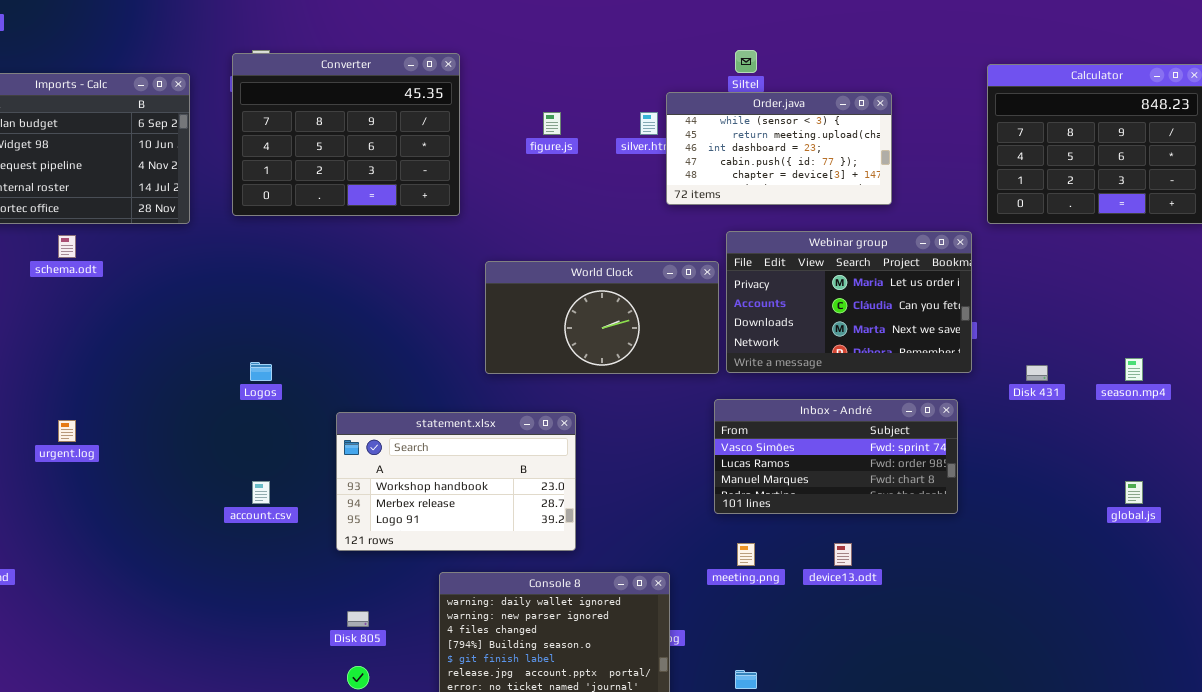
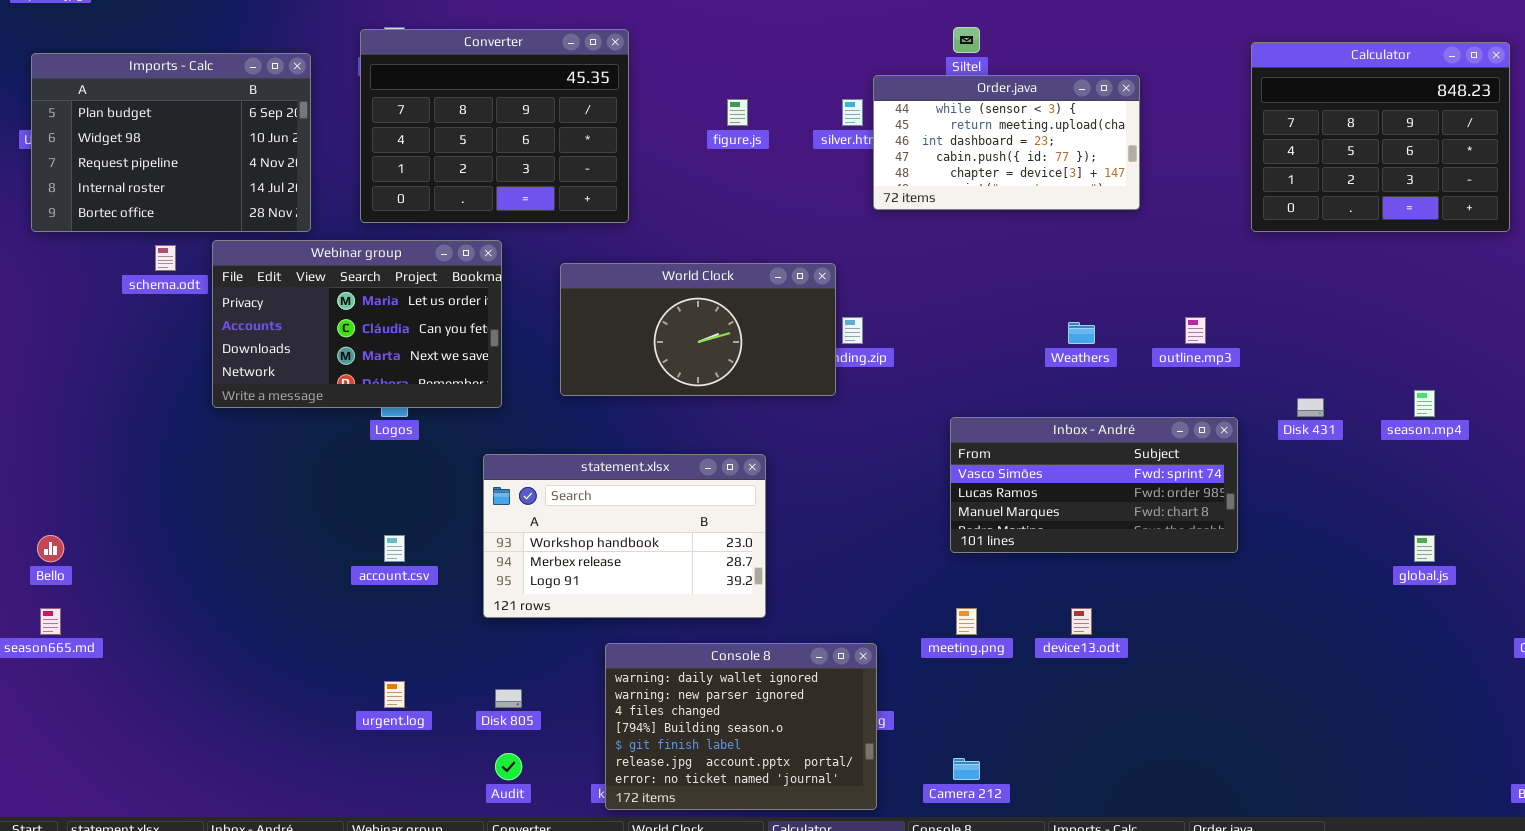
Webinar group: [726,231,972,373] -> [212,240,502,408], moved
World Clock: [485,261,719,374] -> [560,263,836,396], moved
Inbox - André: [714,399,958,514] -> [950,417,1238,553], moved
urgent.log: [58,420,76,442] -> [384,681,405,708], moved

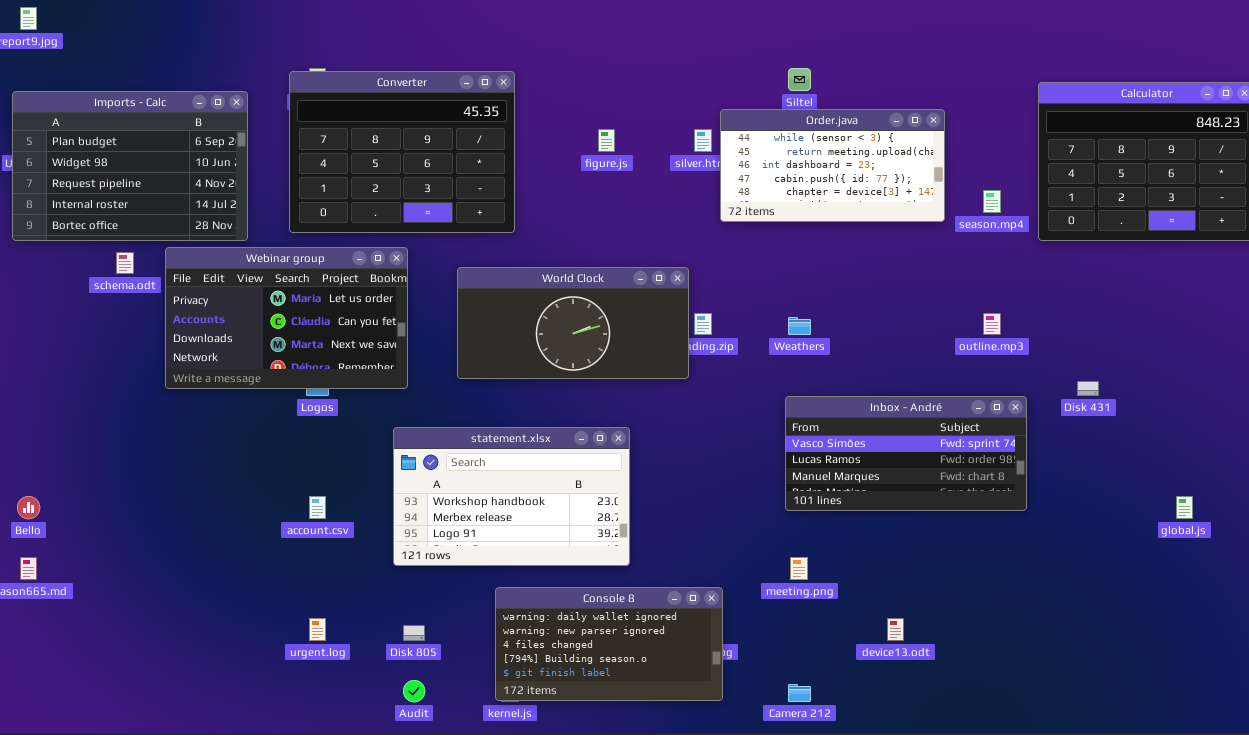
Weathers: [1068,322,1095,344] -> [788,317,811,335], moved
season.mp4: [1414,390,1435,417] -> [983,190,1001,213], moved
device13.odt: [1071,608,1092,635] -> [887,618,904,641], moved
Console 8: [605,643,877,810] -> [495,587,723,701], resized

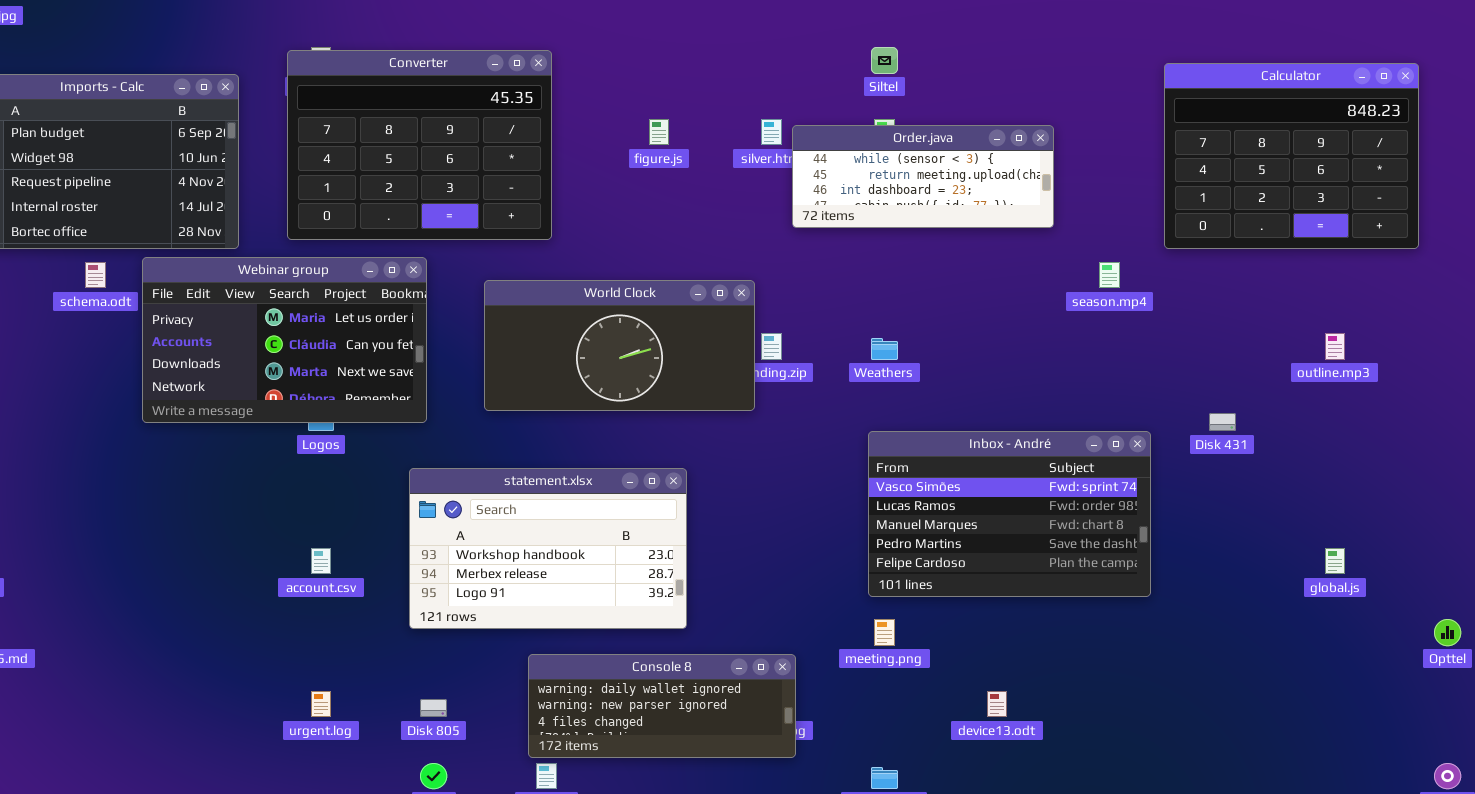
Order.java: [720,109,945,222] -> [792,125,1054,228], resized
season.mp4: [983,190,1001,213] -> [1099,262,1120,288], moved
outline.mp3: [983,313,1001,335] -> [1325,333,1345,360], moved
Inbox - André: [785,396,1027,511] -> [868,431,1151,597], resized
Console 8: [495,587,723,701] -> [528,654,796,758], resized

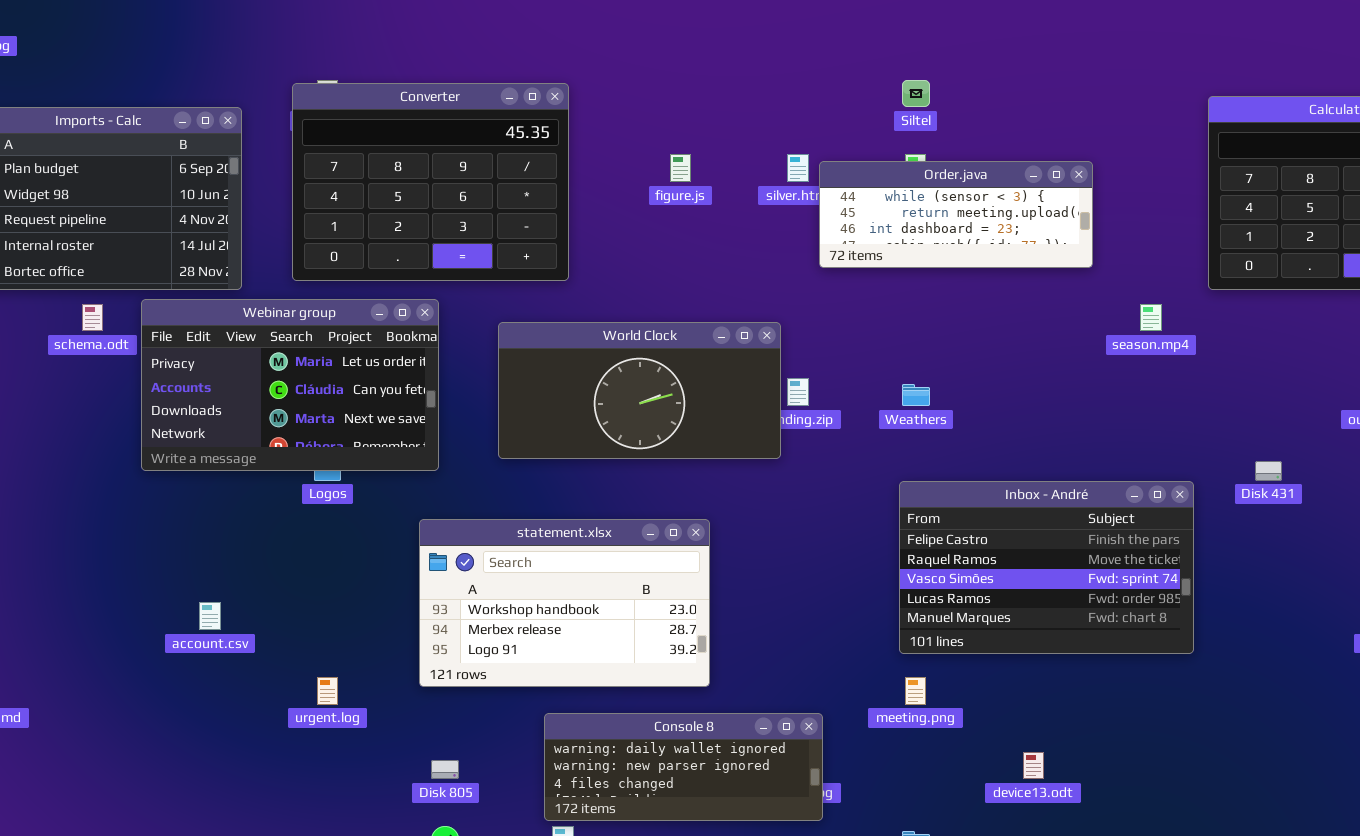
Inbox - André: [868,431,1151,597] -> [899,481,1194,654], scrolled up 2 rows
account.csv: [311,548,331,574] -> [199,602,221,630], moved
urgent.log: [311,691,331,717] -> [317,677,338,705], moved

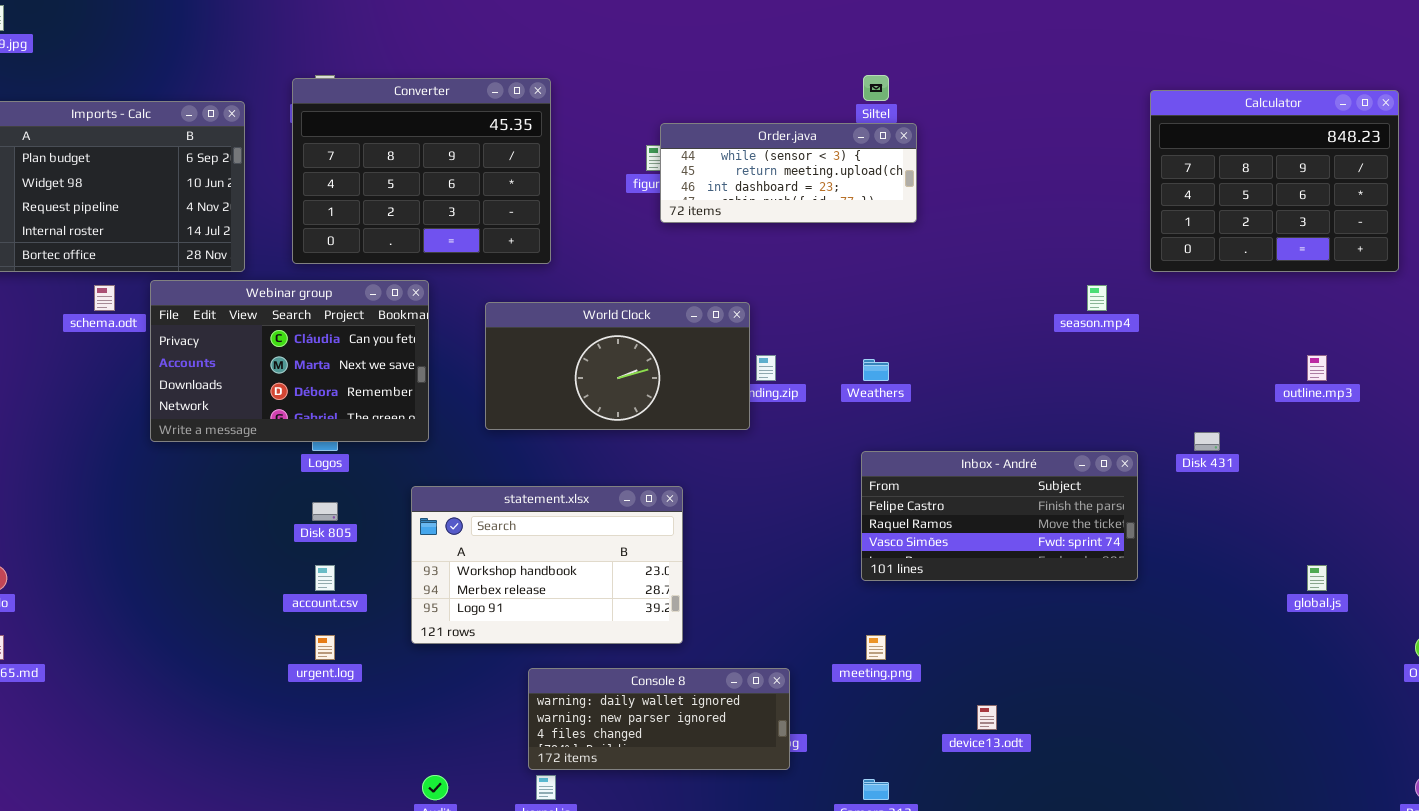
Order.java: [819,161,1093,268] -> [660,123,917,223], moved
Webinar group: [141,299,439,471] -> [150,280,429,442], scrolled down 1 row
Inbox - André: [899,481,1194,654] -> [861,451,1138,581], resized
account.csv: [199,602,221,630] -> [315,565,335,591], moved
Disk 805: [431,760,459,779] -> [312,502,338,521], moved

